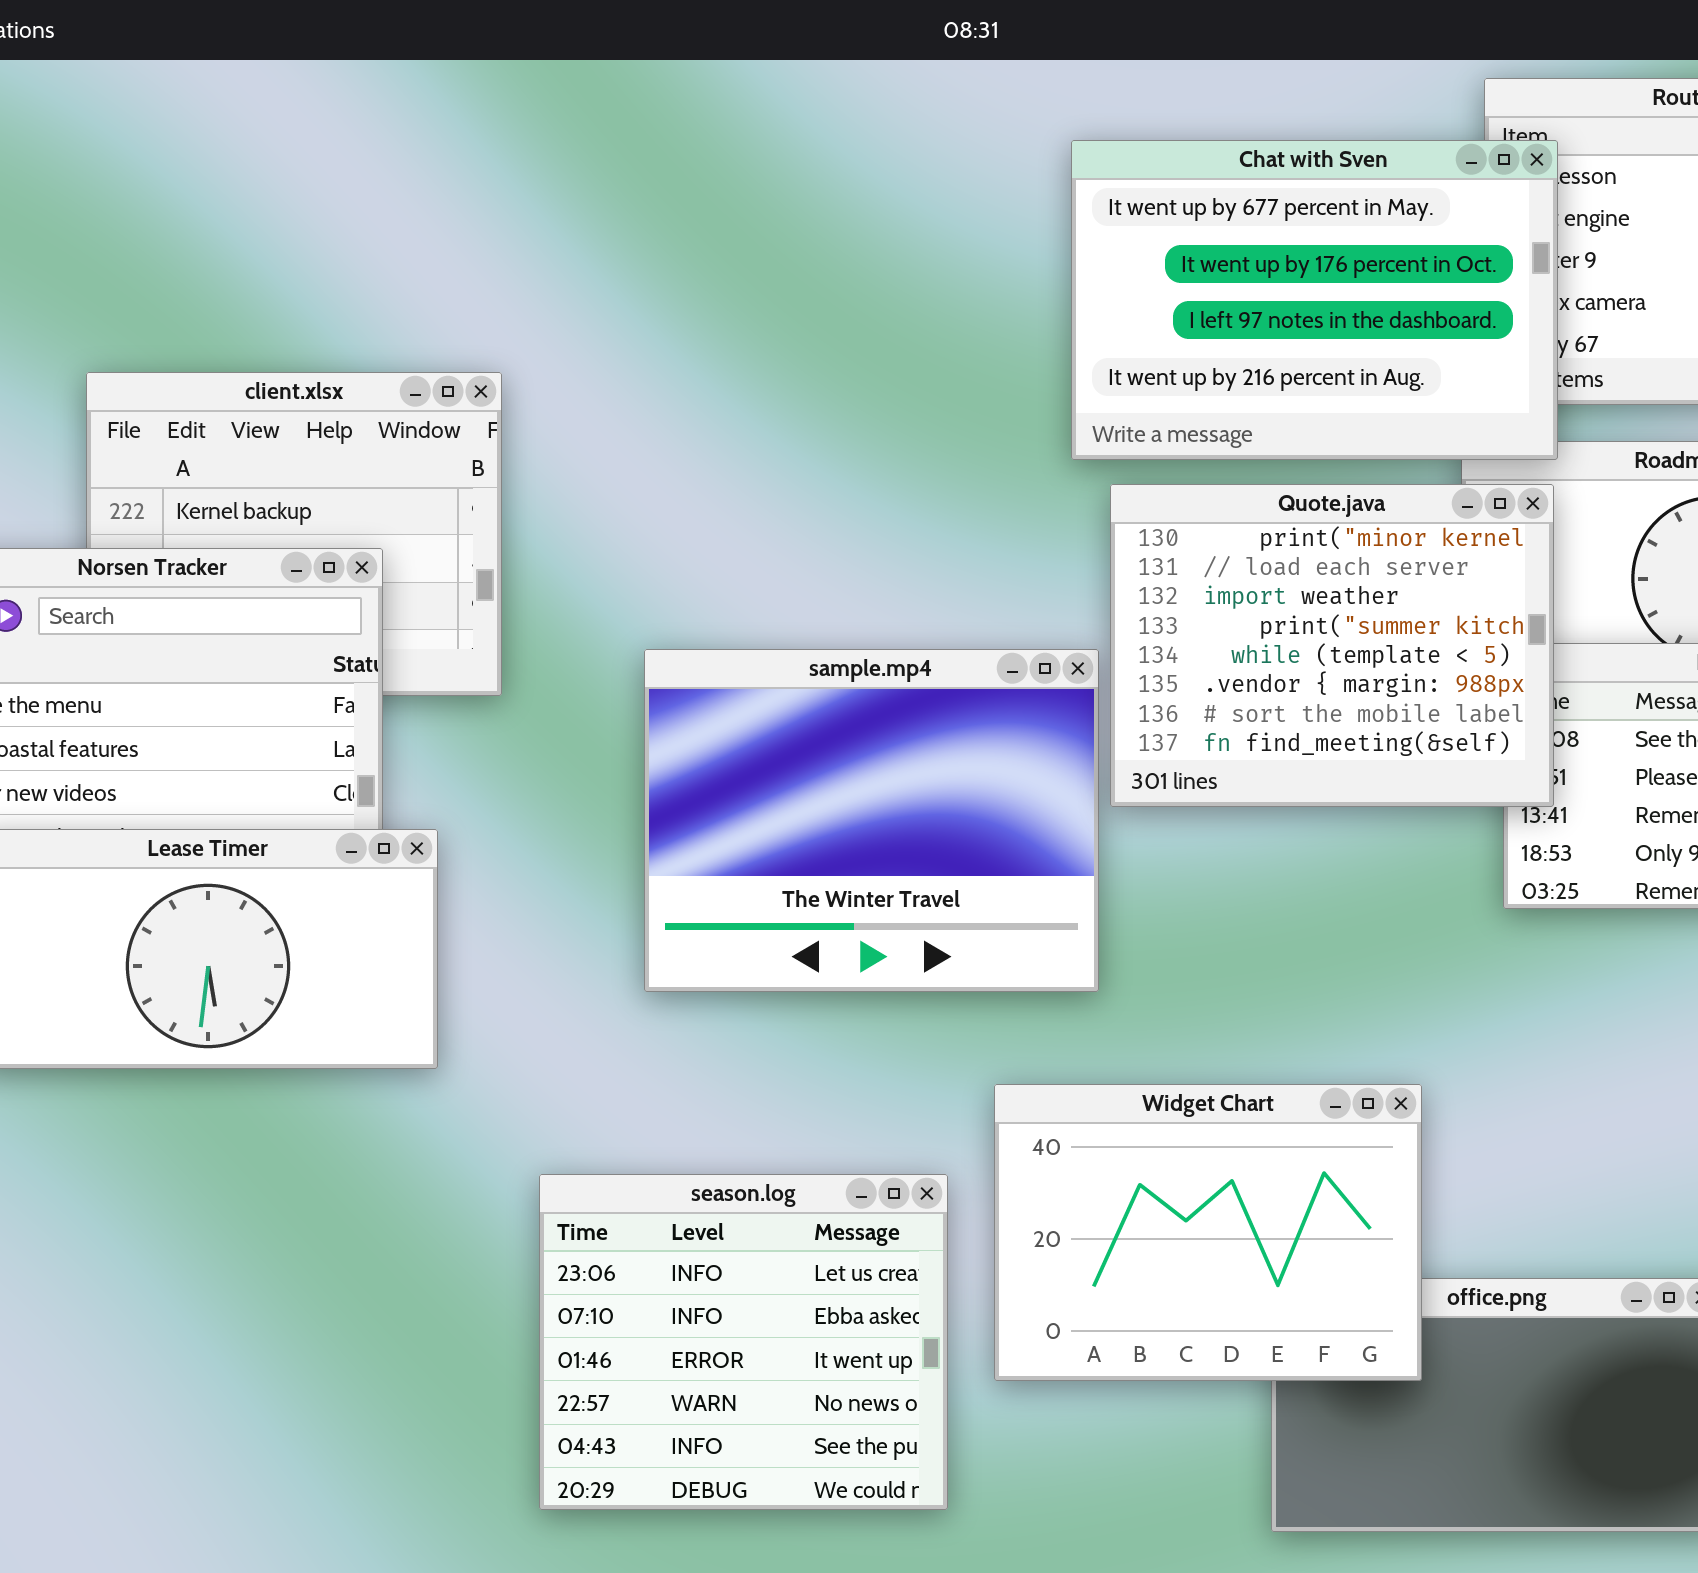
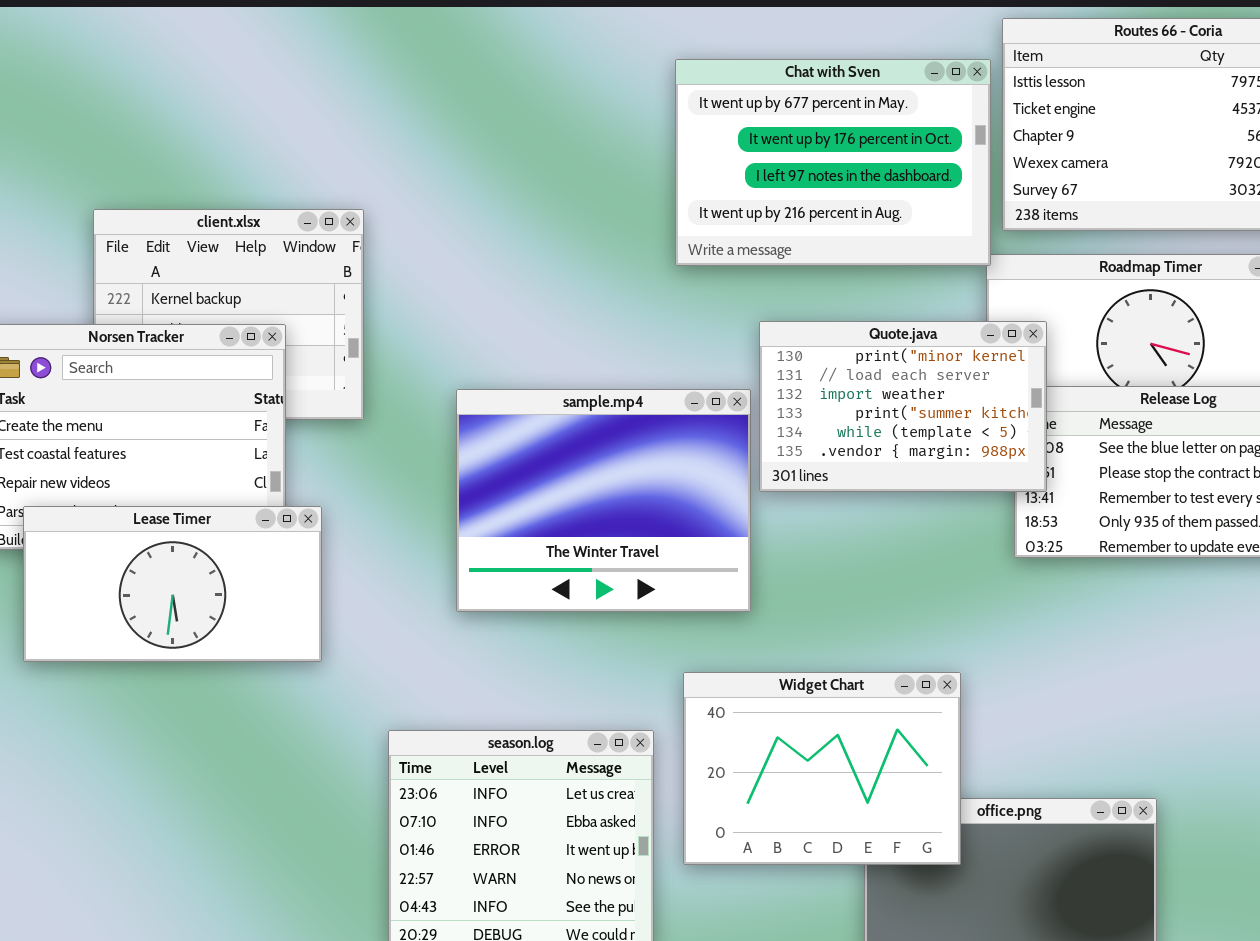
Chat with Sven: [1071,140,1558,460] -> [675,59,991,266], moved
Quote.java: [1110,484,1554,807] -> [759,321,1047,492], resized

